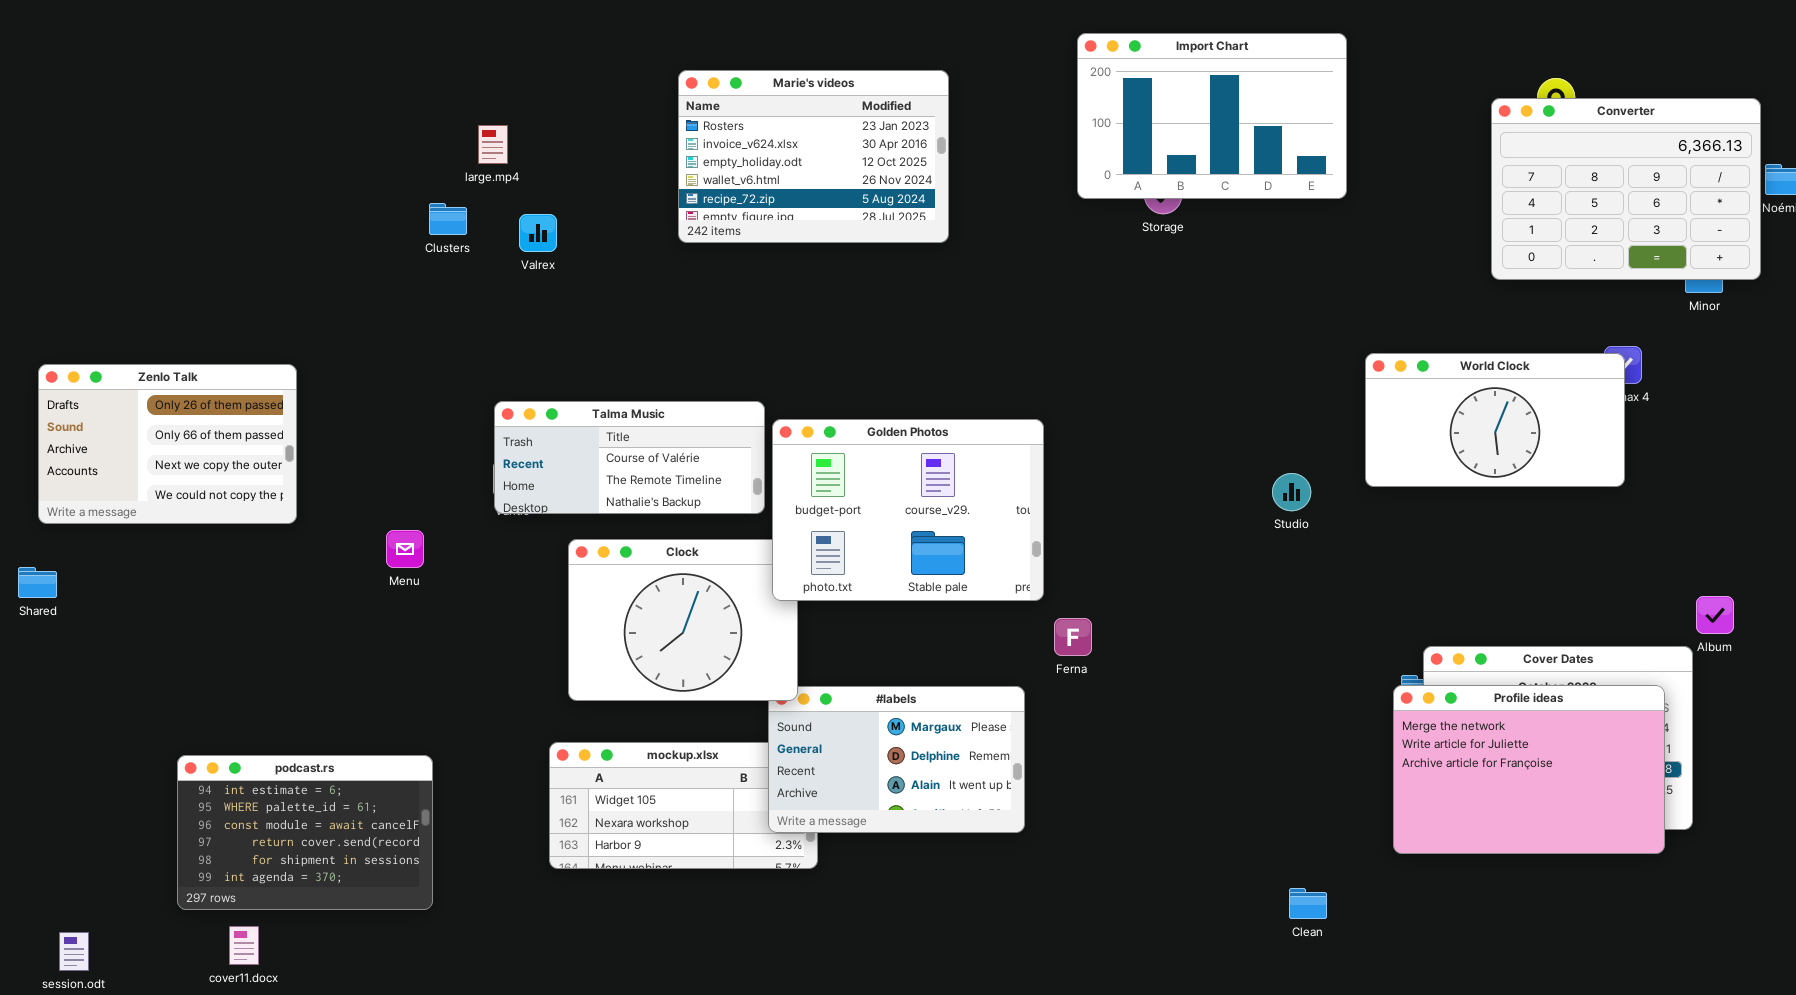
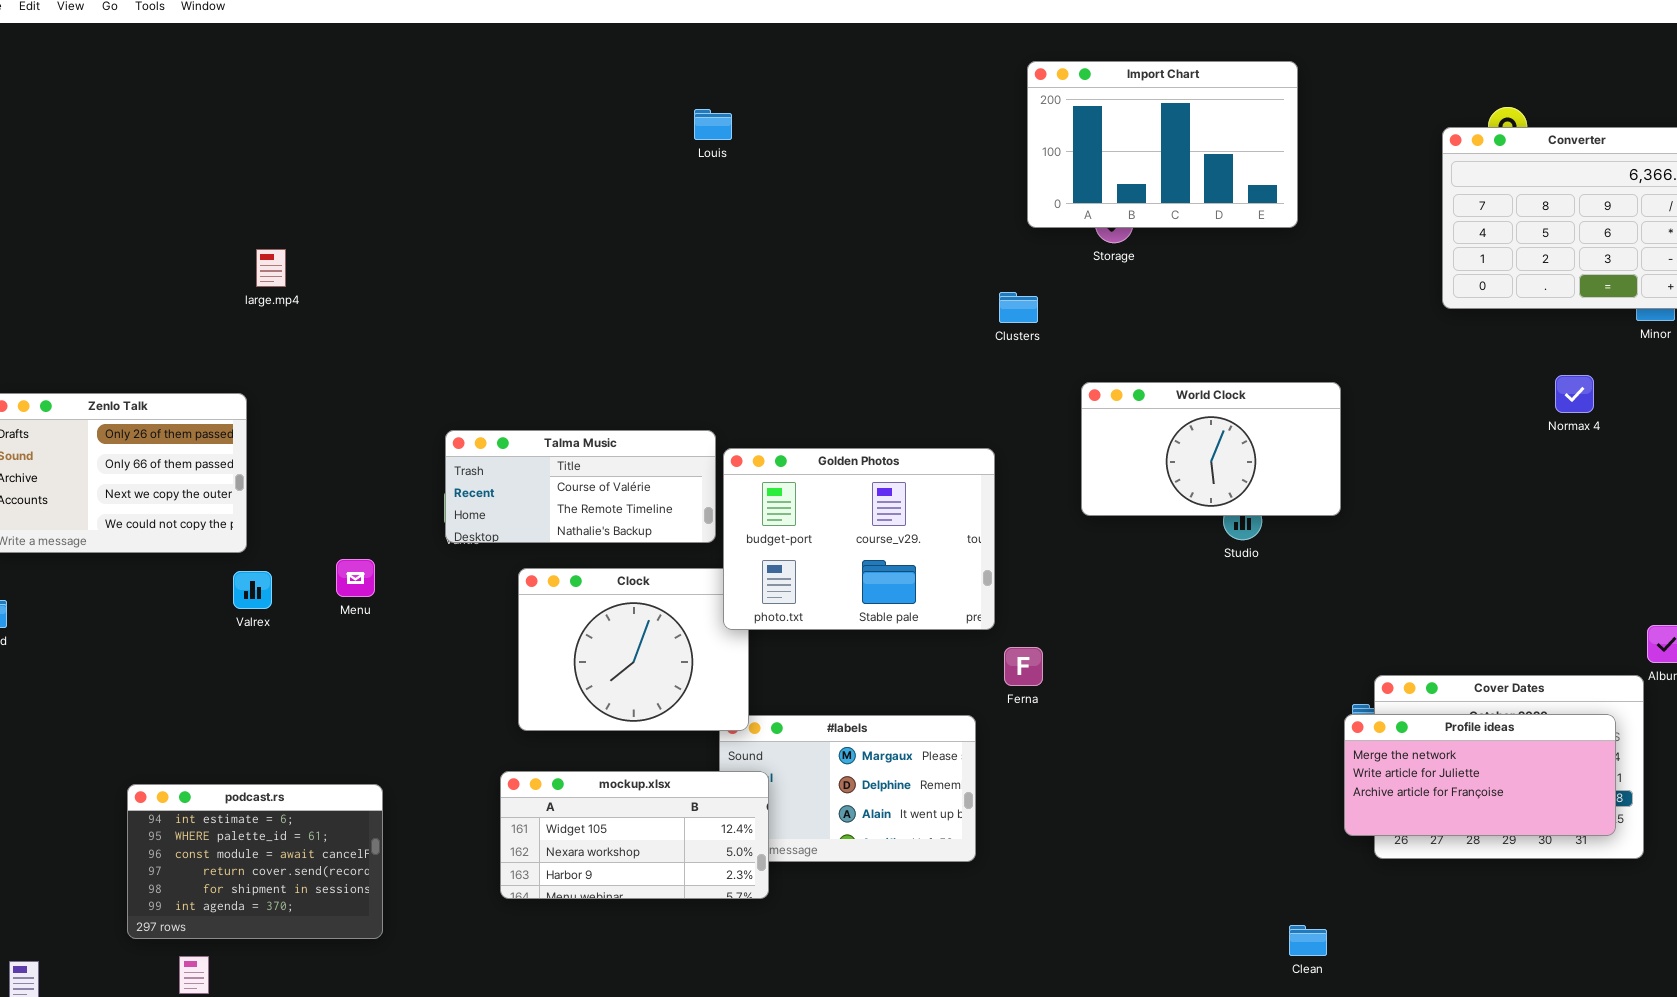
Marie's videos: [678,70,949,243] -> none, closed
large.mp4: [478,125,508,164] -> [256,249,286,287], moved
Clusters: [429,203,467,235] -> [999,292,1038,323], moved
Valrex: [519,214,557,252] -> [233,571,272,609], moved
World Clock: [1365,353,1625,487] -> [1081,382,1341,516], moved
Profile ideas: [1393,685,1665,854] -> [1344,714,1616,836], resized
mockup.xlsx: [549,742,818,869] -> [500,771,769,899], raised
Clean: [1289,888,1327,919] -> [1289,925,1327,956], moved

